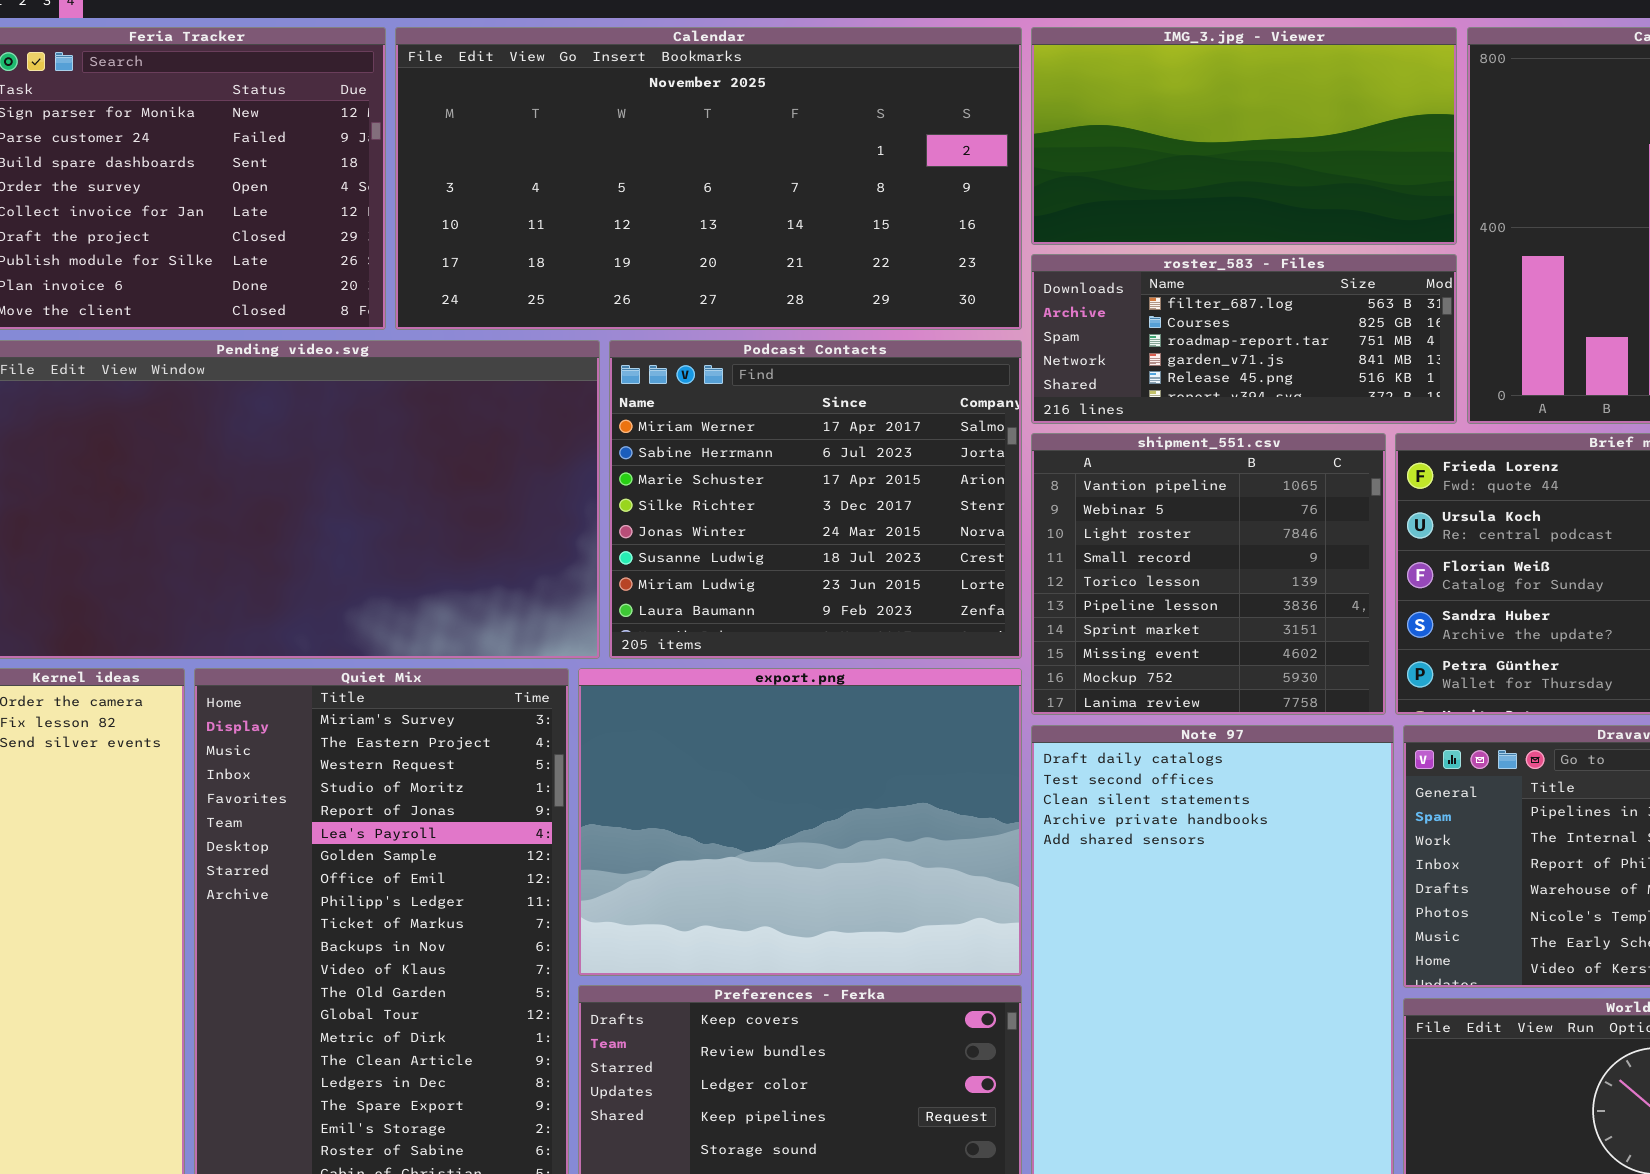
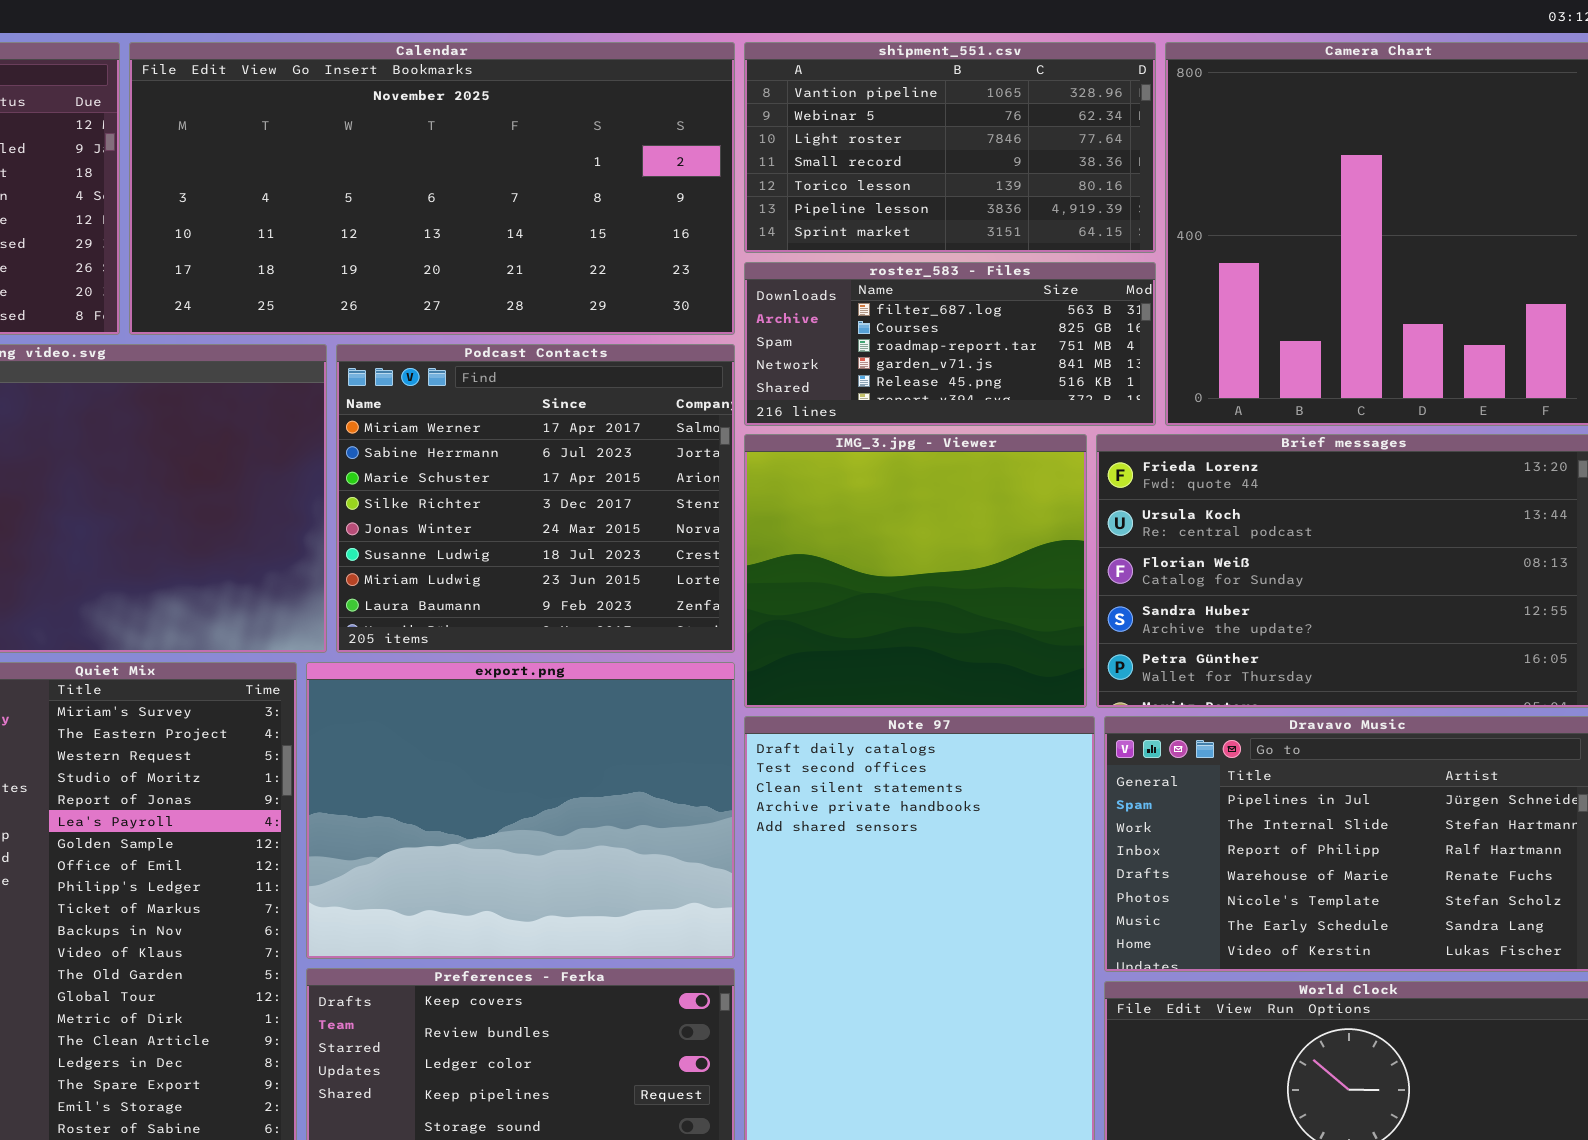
IMG_3.jpg - Viewer: [1031,27,1457,245] -> [744,434,1087,708], moved, resized
shipment_551.csv: [1031,433,1386,715] -> [744,42,1156,253], moved, resized

